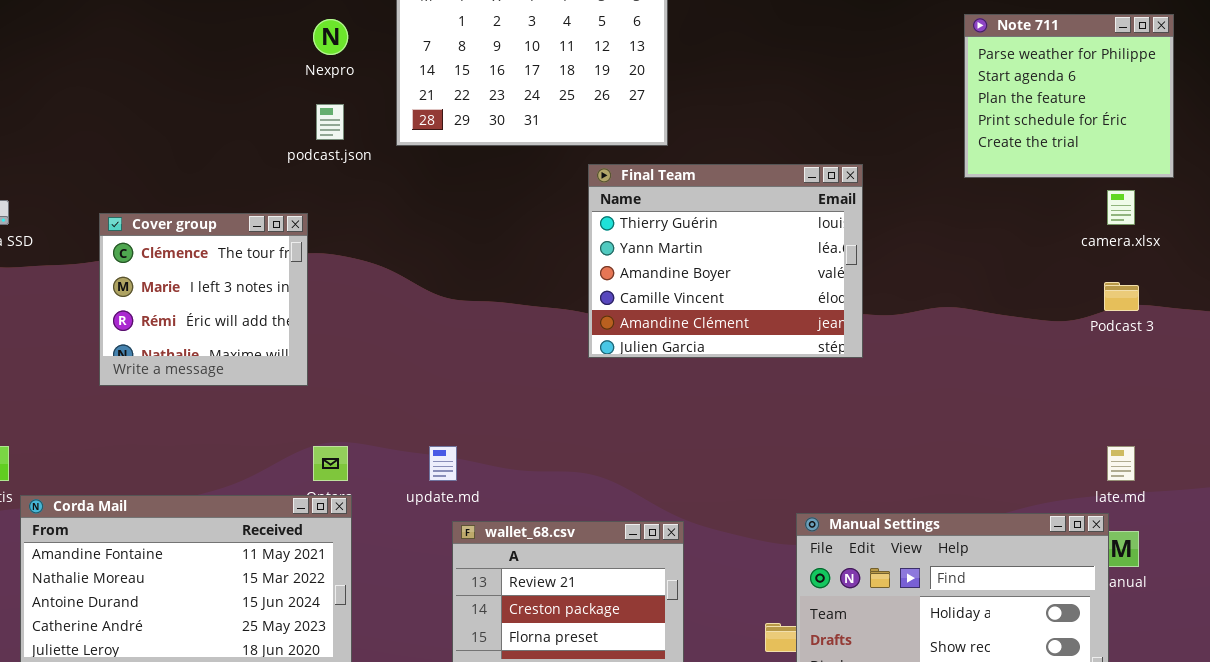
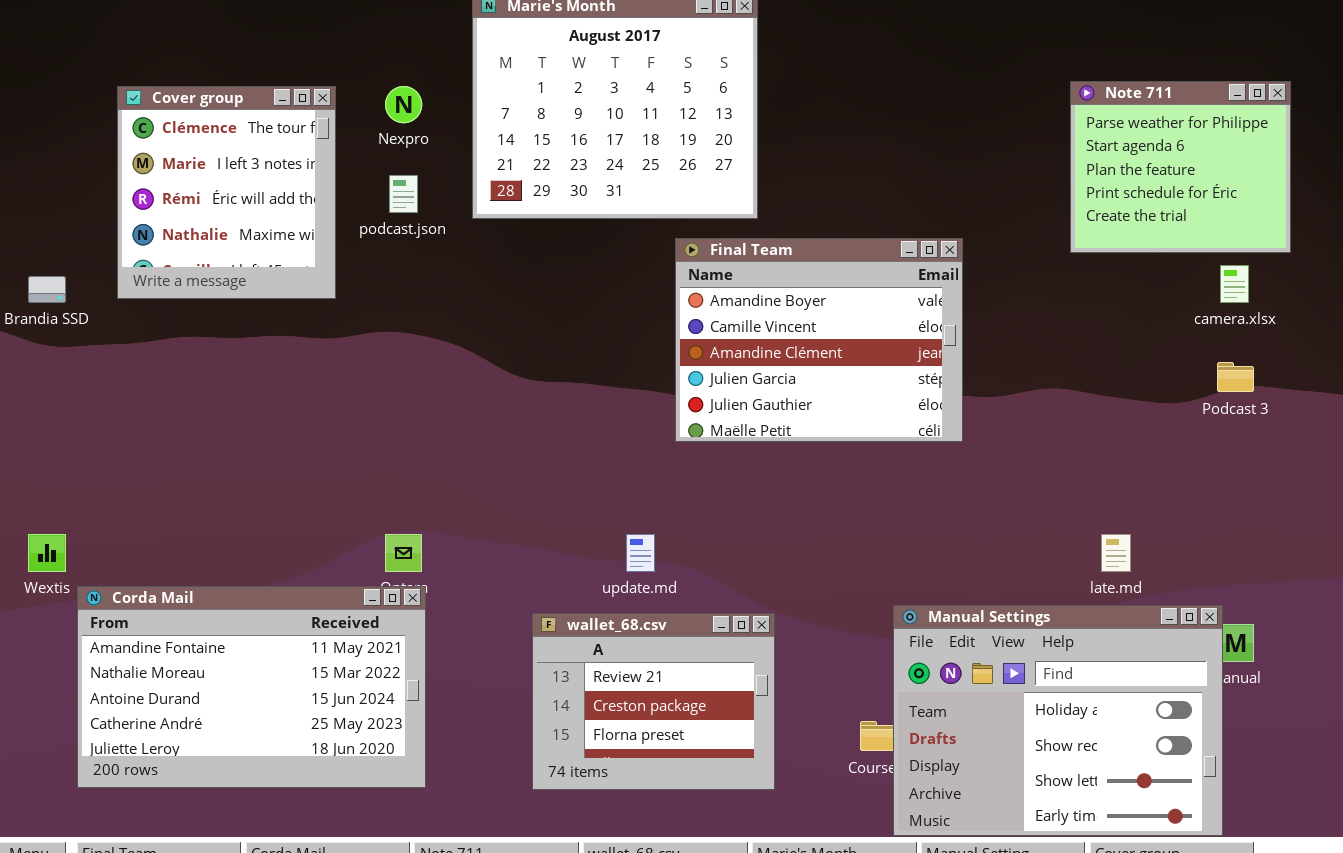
Final Team: [588,164,863,358] -> [675,238,963,442], scrolled down 2 rows
Cover group: [99,213,308,386] -> [117,86,336,299], moved, resized
update.md: [429,446,457,481] -> [626,534,655,572], moved
late.md: [1107,446,1135,481] -> [1101,534,1131,572], moved

